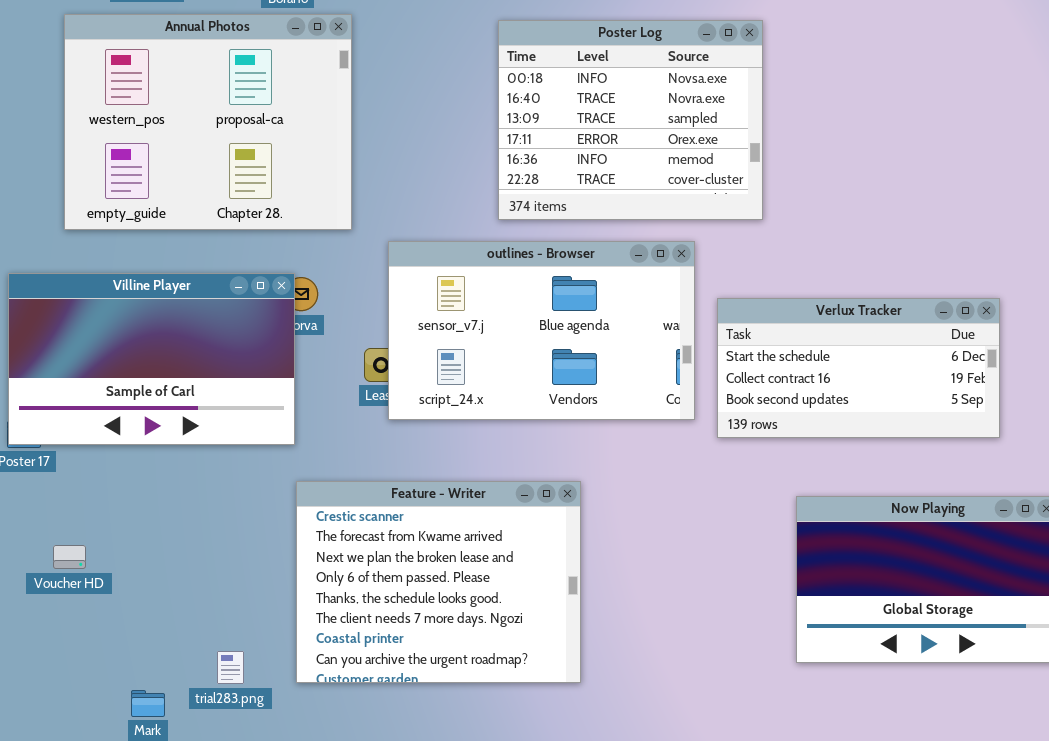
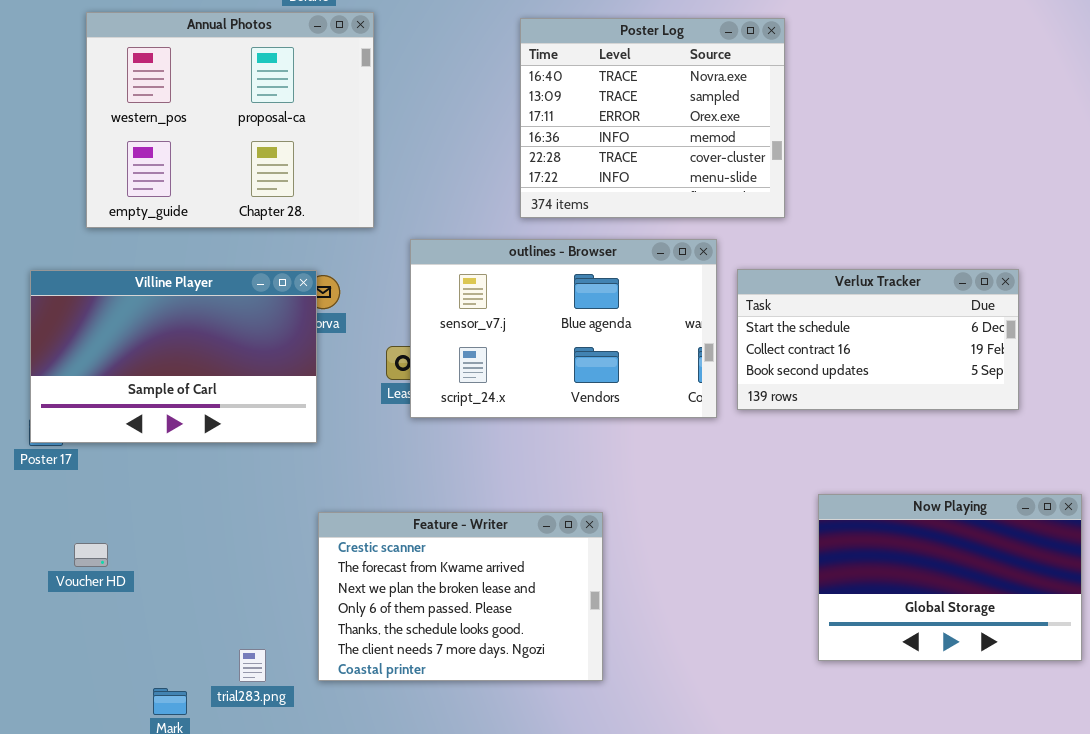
Poster Log: [498,20,763,220] -> [520,18,785,218], scrolled down 1 row
Verlux Tracker: [717,298,1000,438] -> [737,269,1019,410], moved
Feature - Writer: [296,481,581,683] -> [318,512,603,681], resized

